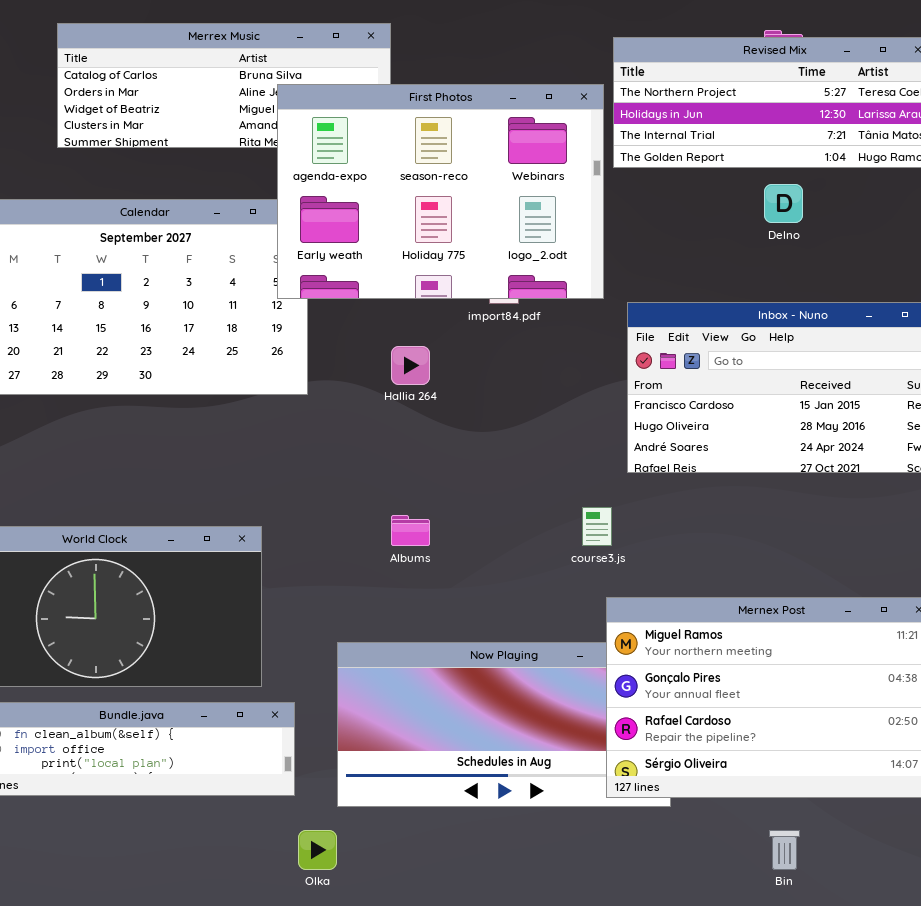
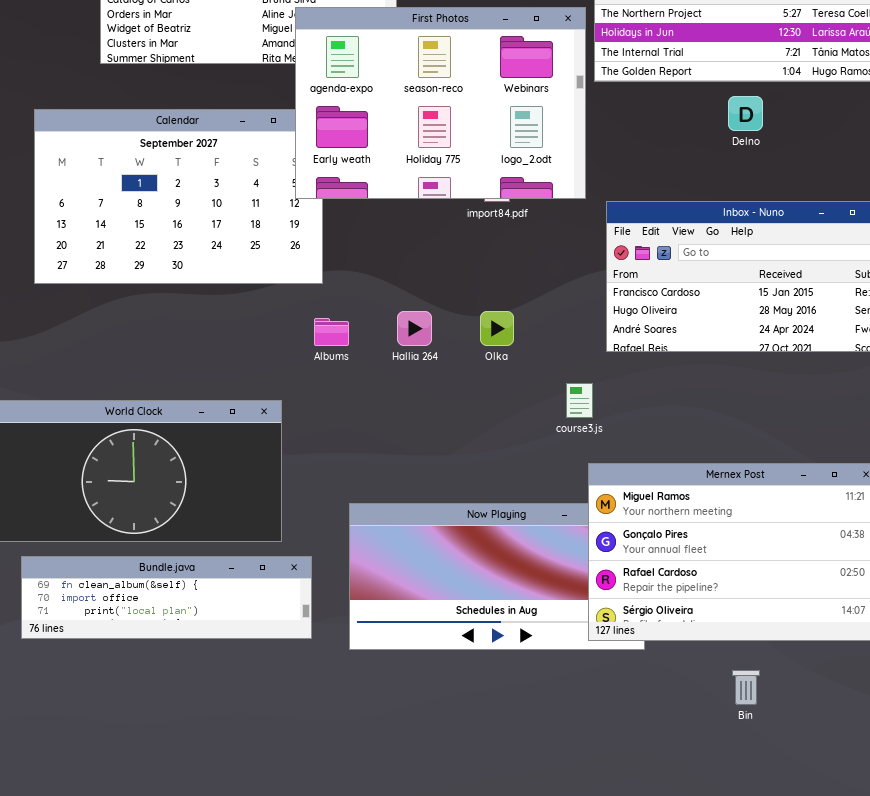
Hallia 264: [391,346,430,385] -> [397,311,432,346], moved
Albums: [391,515,430,546] -> [314,318,349,346], moved
Olka: [298,830,337,870] -> [480,311,514,346], moved

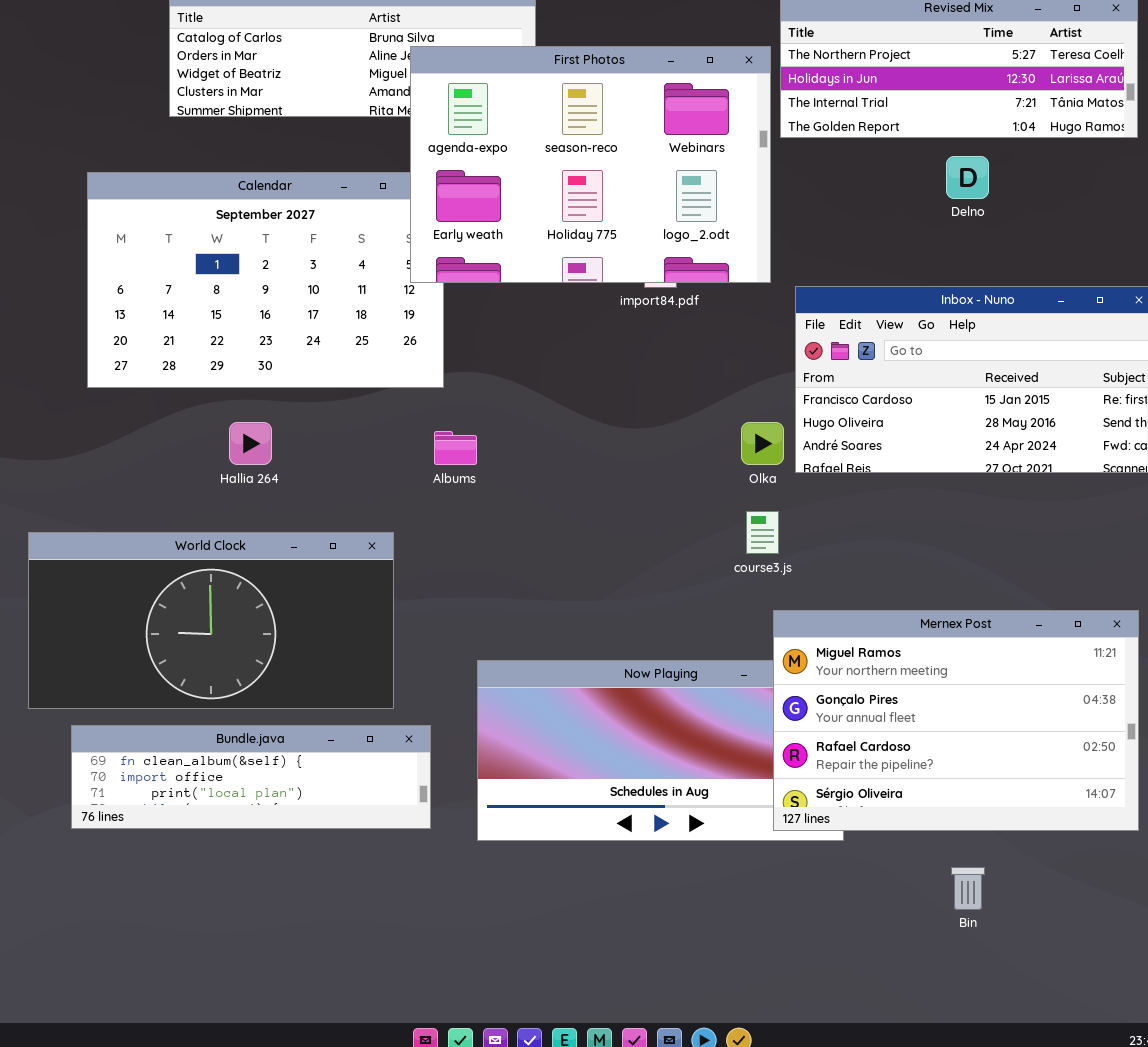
Hallia 264: [397,311,432,346] -> [229,422,272,465], moved
Olka: [480,311,514,346] -> [741,422,784,465], moved

